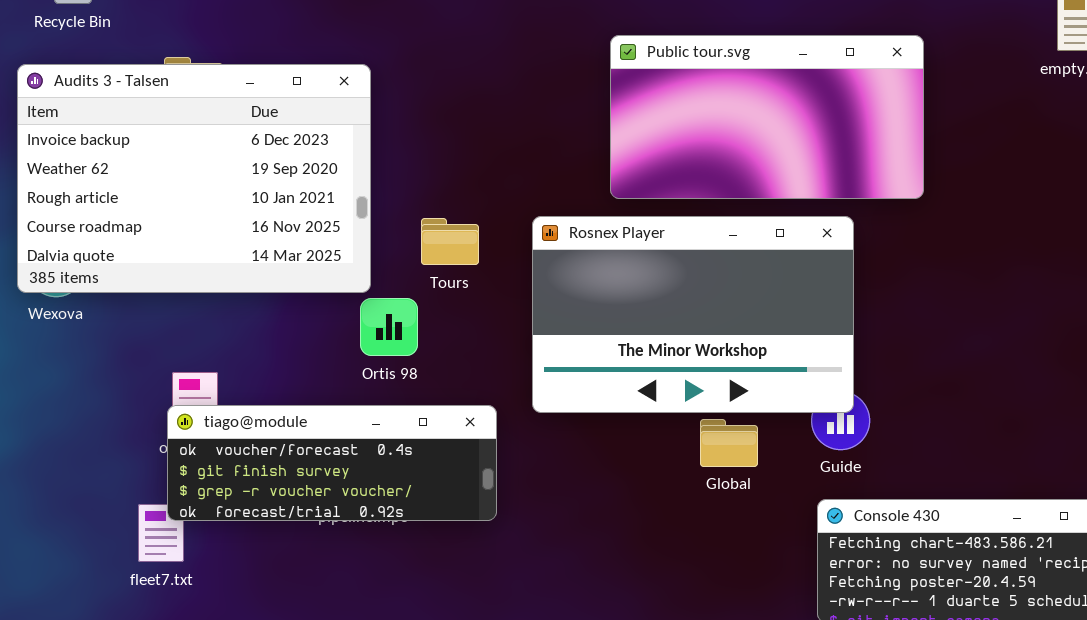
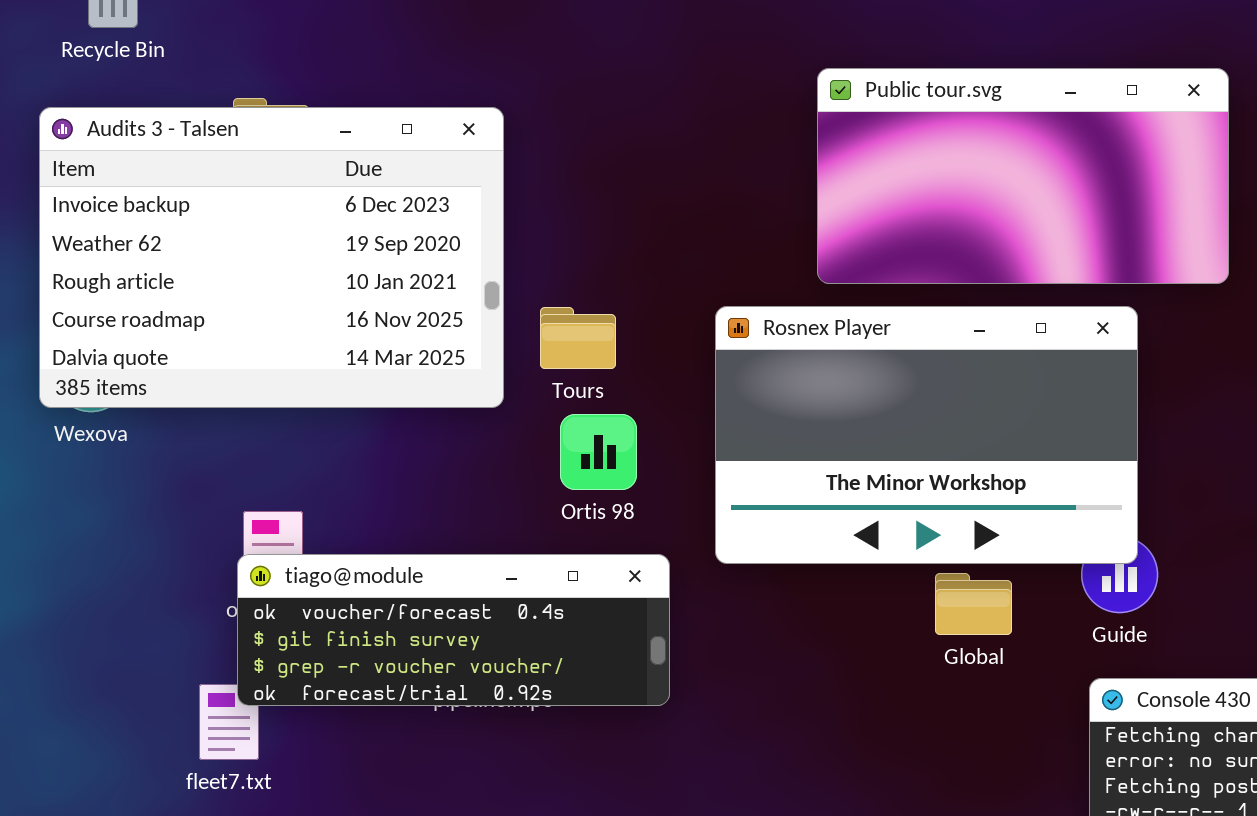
Tours: [421,218,479,265] -> [540,307,616,369], moved
Ortis 98: [360,298,418,356] -> [560,414,637,490], moved

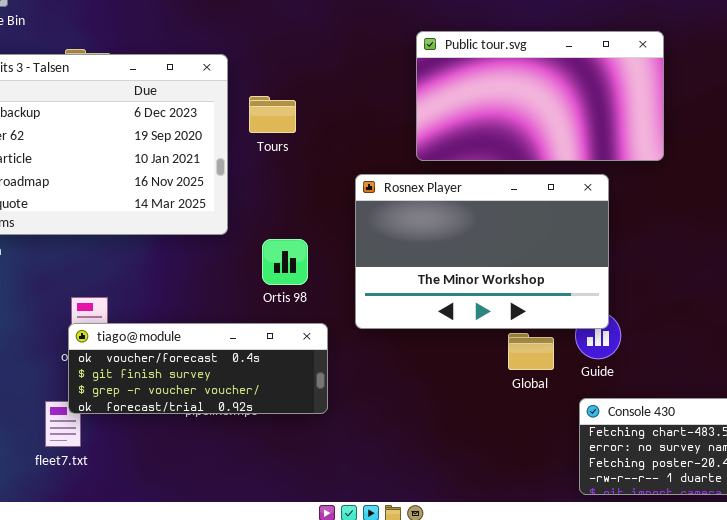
Tours: [540,307,616,369] -> [249,96,296,133], moved
Global: [935,573,1012,635] -> [508,333,554,370], moved

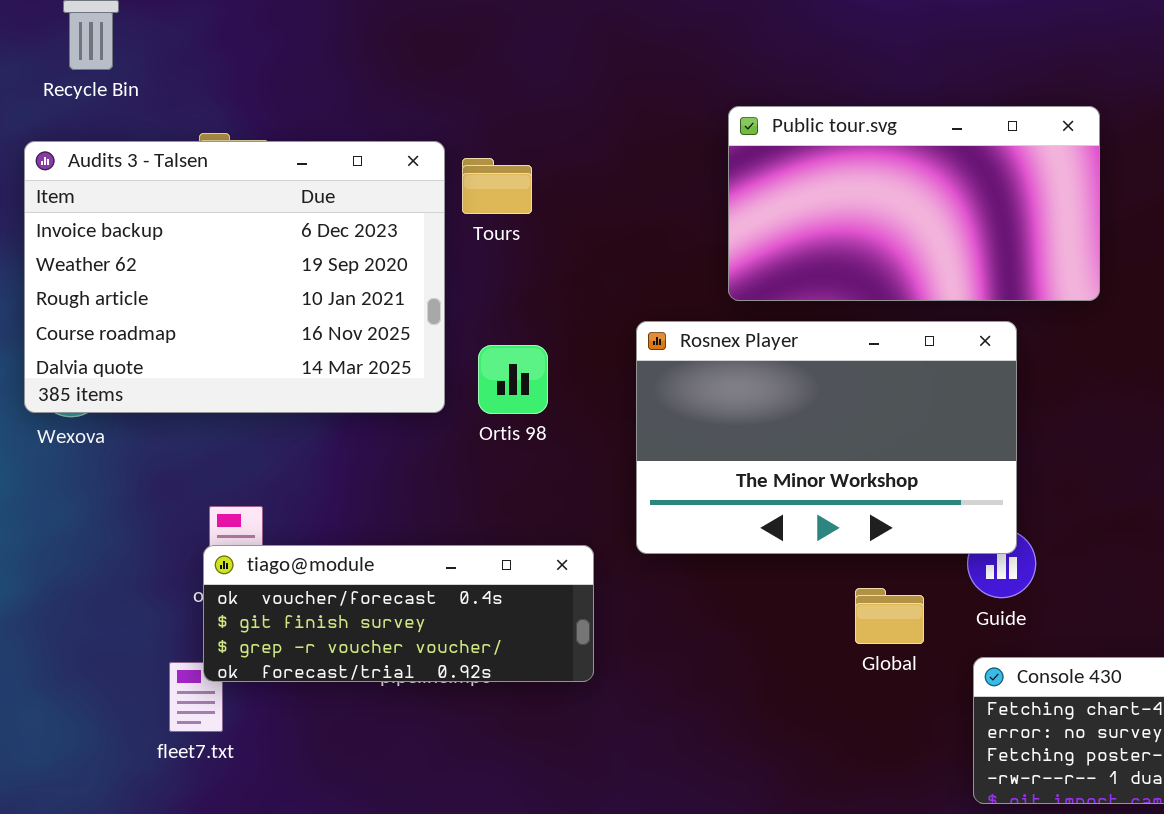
Tours: [249,96,296,133] -> [462,158,532,214], moved
Ortis 98: [262,239,308,285] -> [478,345,548,414], moved
Global: [508,333,554,370] -> [855,588,924,644], moved

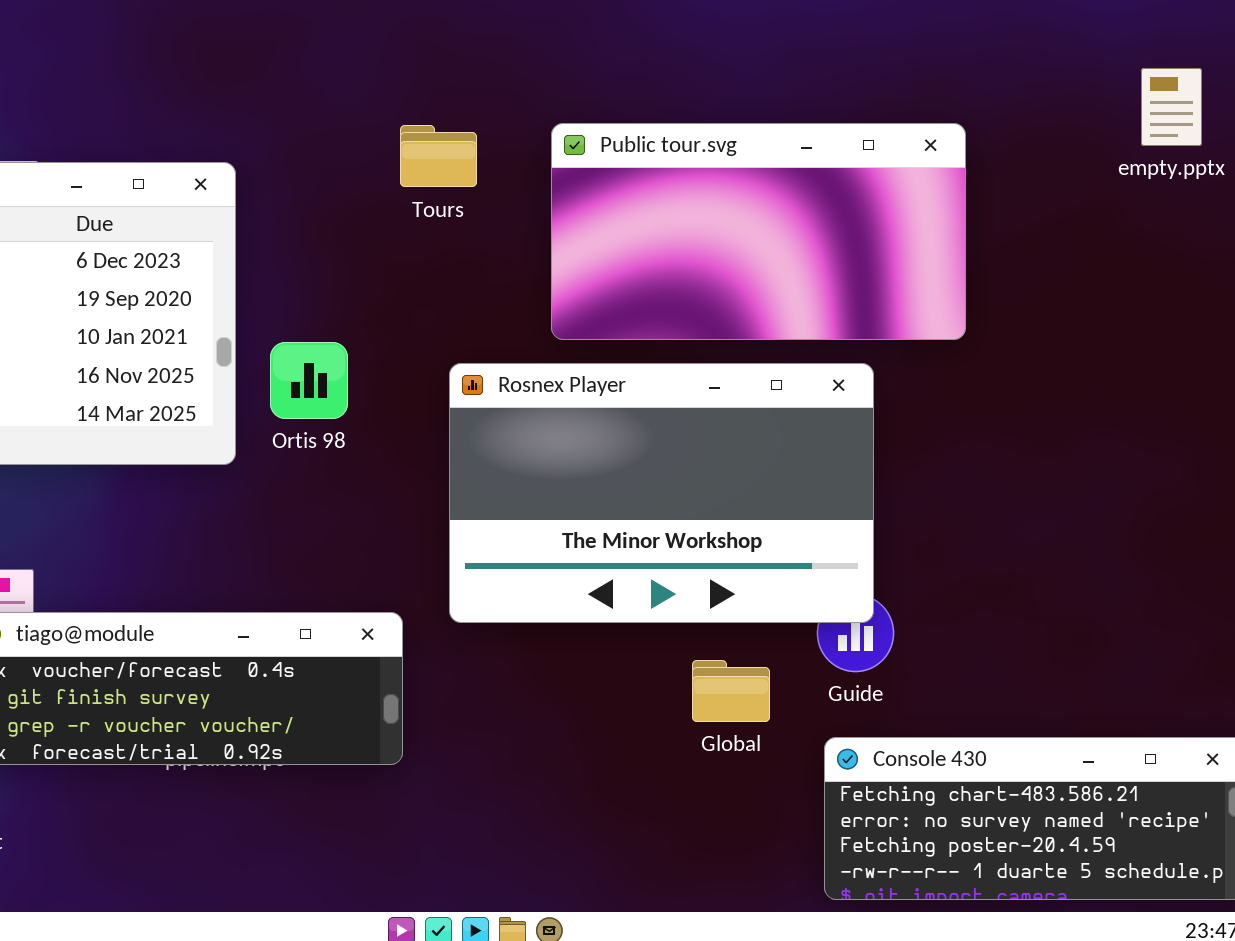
Tours: [462,158,532,214] -> [400,125,477,187], moved
Ortis 98: [478,345,548,414] -> [270,342,348,419], moved

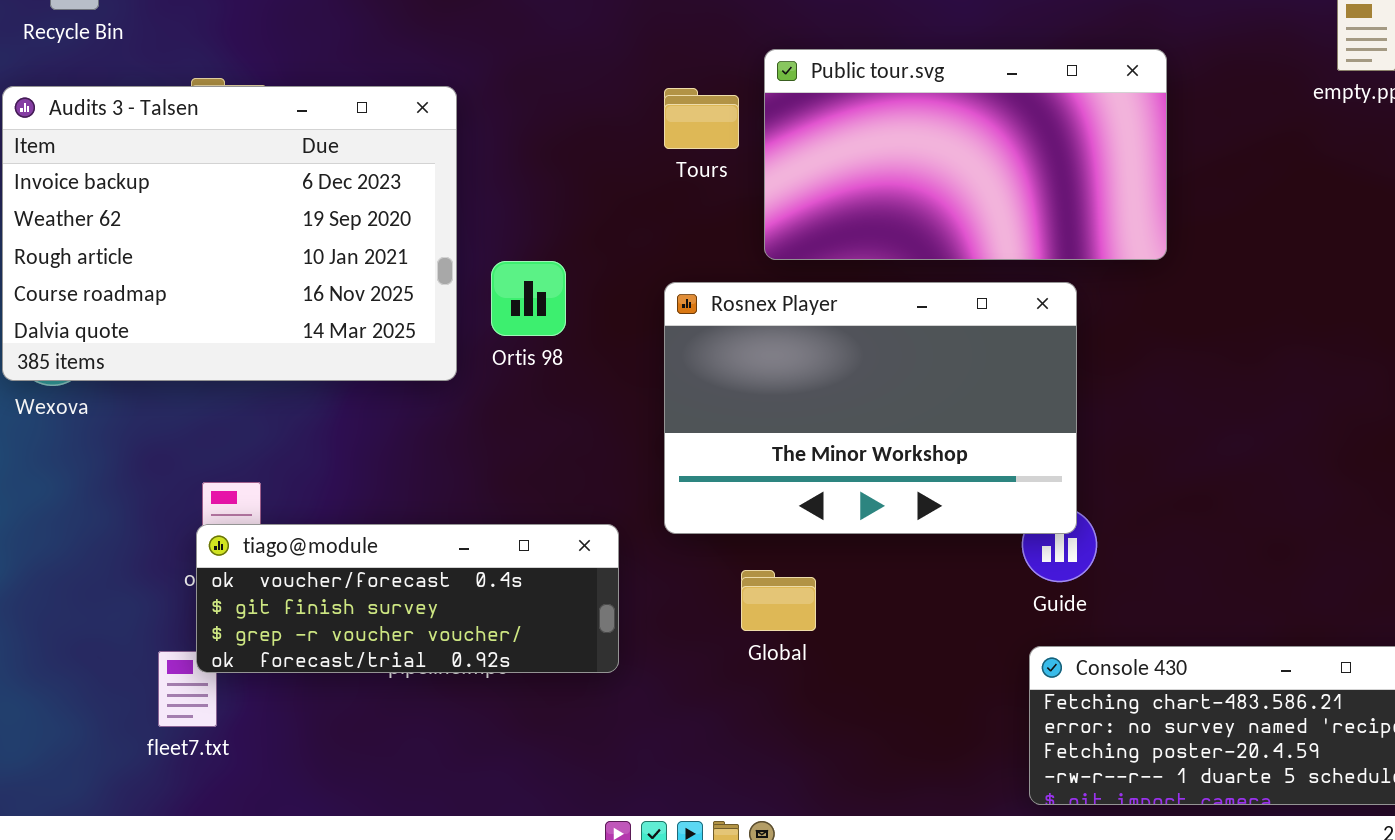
Tours: [400,125,477,187] -> [664,88,739,149], moved
Global: [692,660,770,722] -> [741,570,816,631], moved

